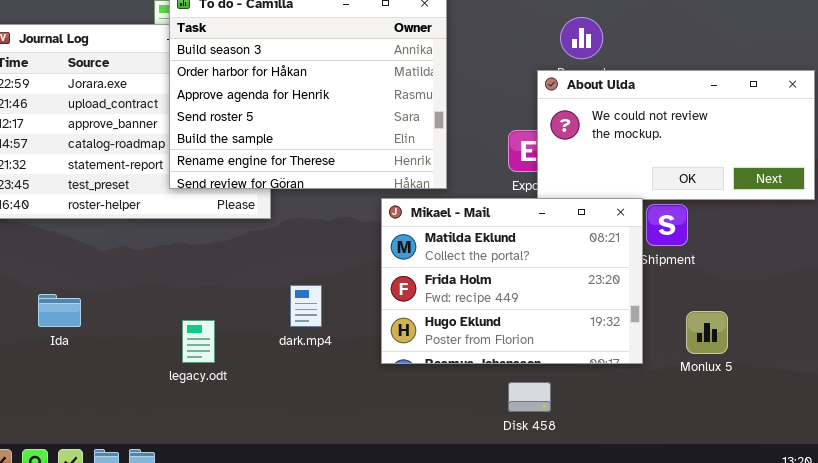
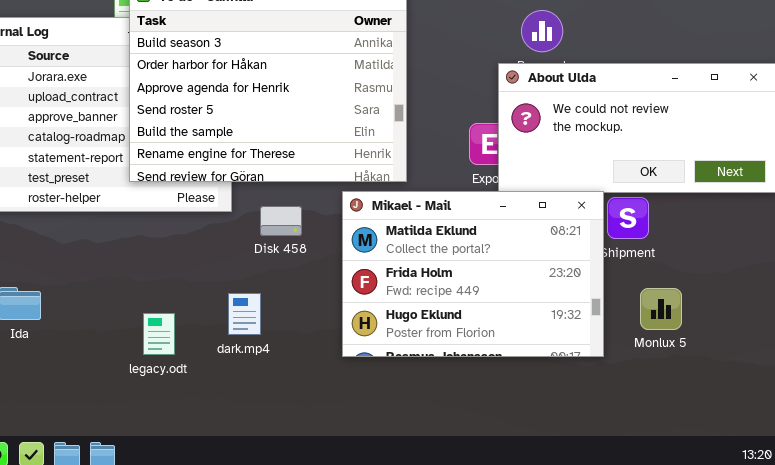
dark.mp4: [290,285,322,327] -> [228,293,261,335], moved
Monlux 5: [686,311,728,354] -> [640,288,682,330], moved
Disk 458: [508,382,551,412] -> [260,206,302,236], moved

